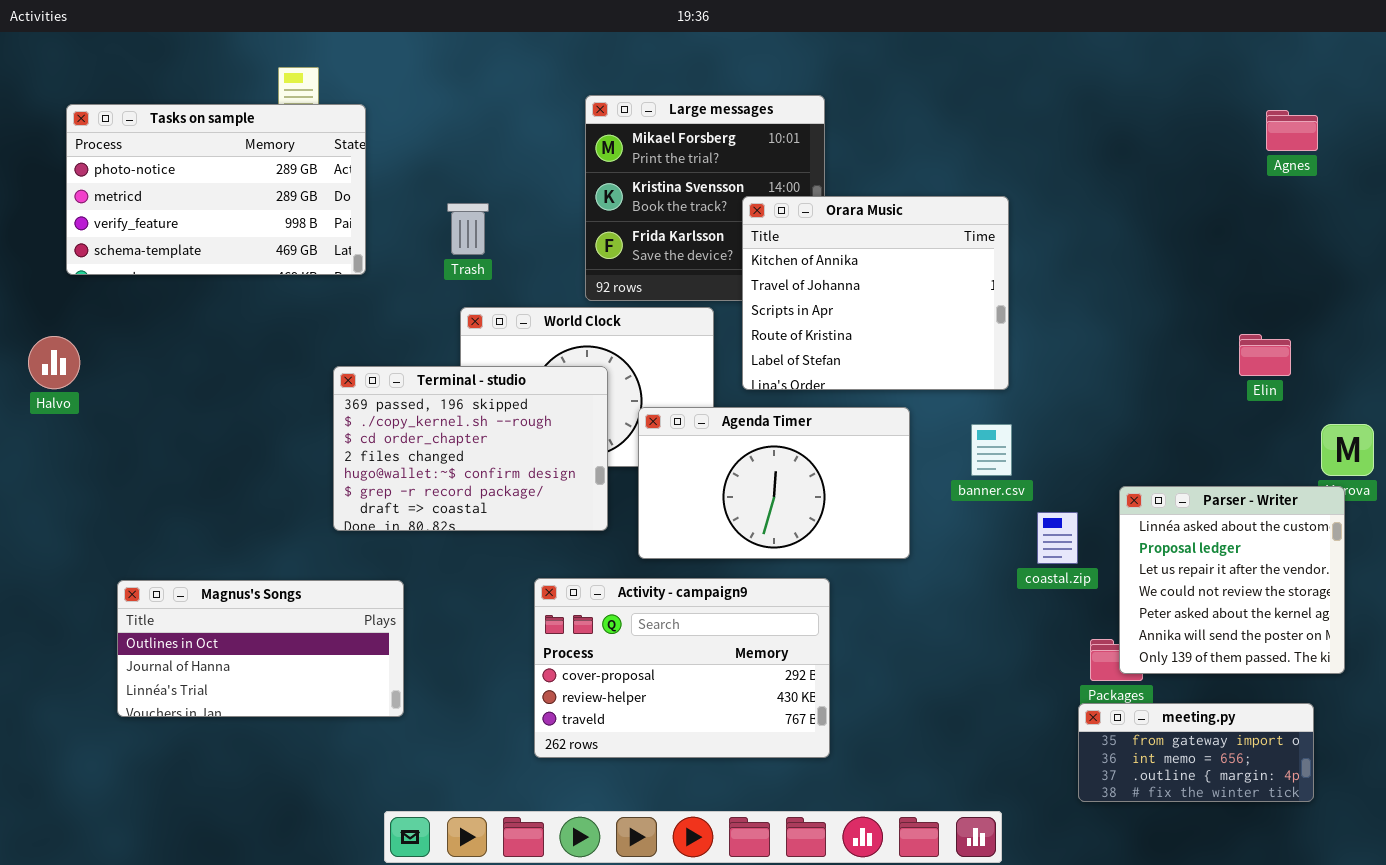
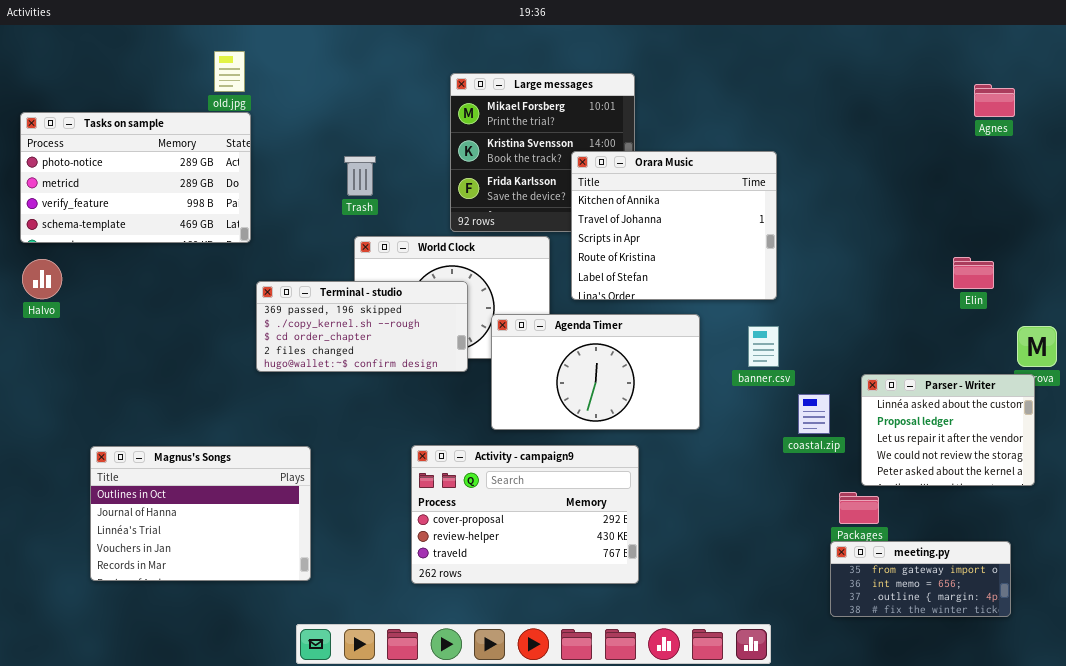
Tasks on sample: [66,104,366,275] -> [20,112,251,243], moved
Terminal - studio: [333,366,608,531] -> [256,281,468,372], resized
Parser - Writer: [1119,486,1345,674] -> [861,374,1035,486], resized
Magnus's Songs: [117,580,404,717] -> [90,446,311,581], resized

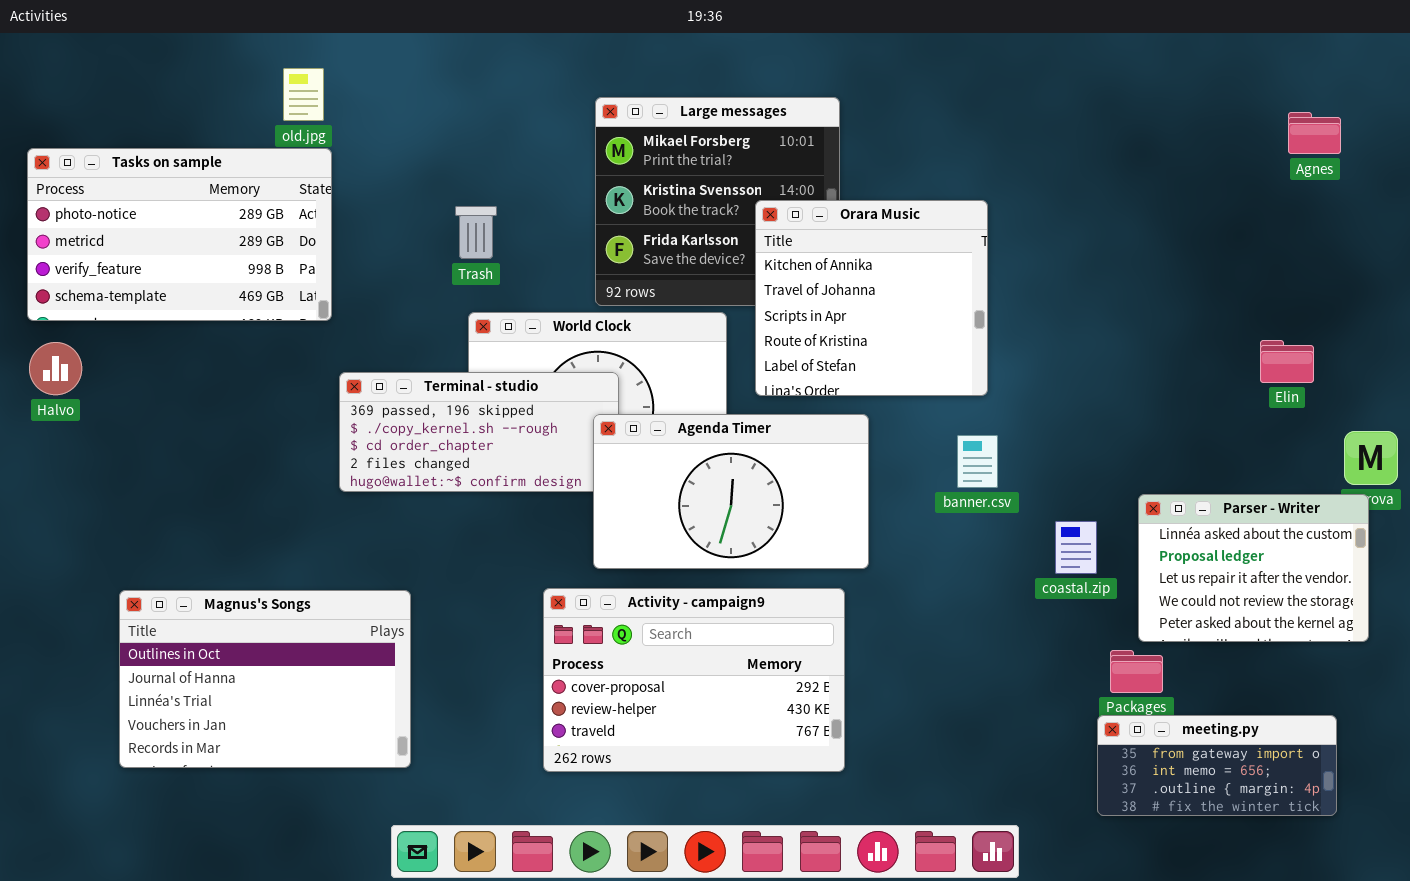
Orara Music: [571,151,777,300] -> [755,200,988,396], resized
Agenda Timer: [491,314,700,430] -> [593,414,869,569], moved
banner.csv: [748,326,779,367] -> [957,435,998,488], moved

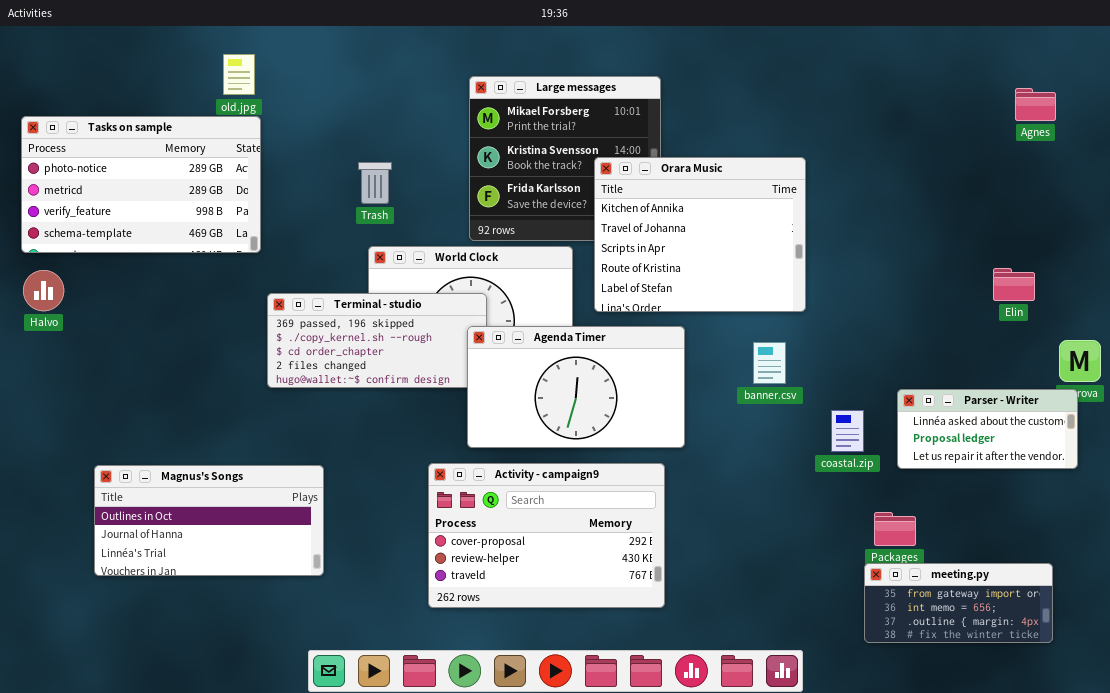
Orara Music: [755,200,988,396] -> [594,157,806,312], resized
Parser - Writer: [1138,494,1369,642] -> [897,389,1078,469], resized
Magnus's Songs: [119,590,411,768] -> [94,465,324,576], resized

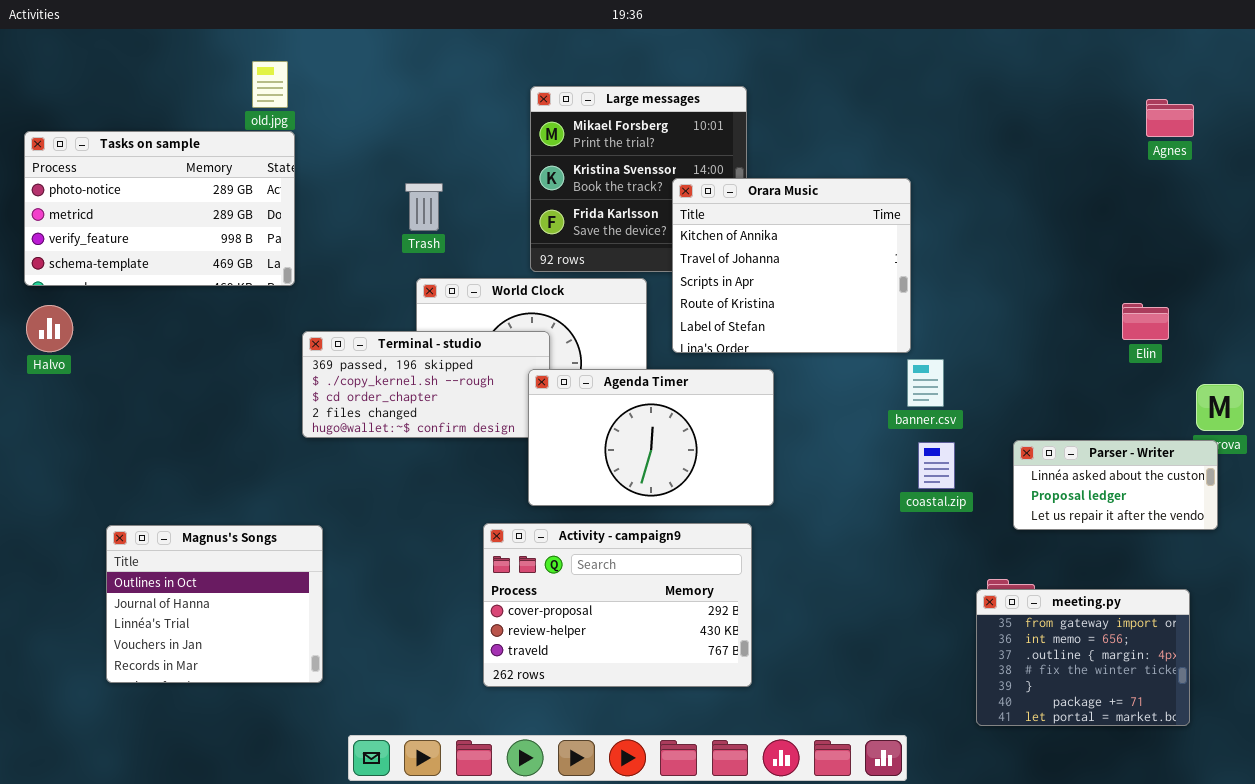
banner.csv: [753,342,786,384] -> [907,359,944,407], moved
coastal.zip: [831,410,864,452] -> [918,442,955,489], moved
Magnus's Songs: [94,465,324,576] -> [106,525,323,683], resized
meeting.py: [864,563,1053,643] -> [976,589,1190,726], resized

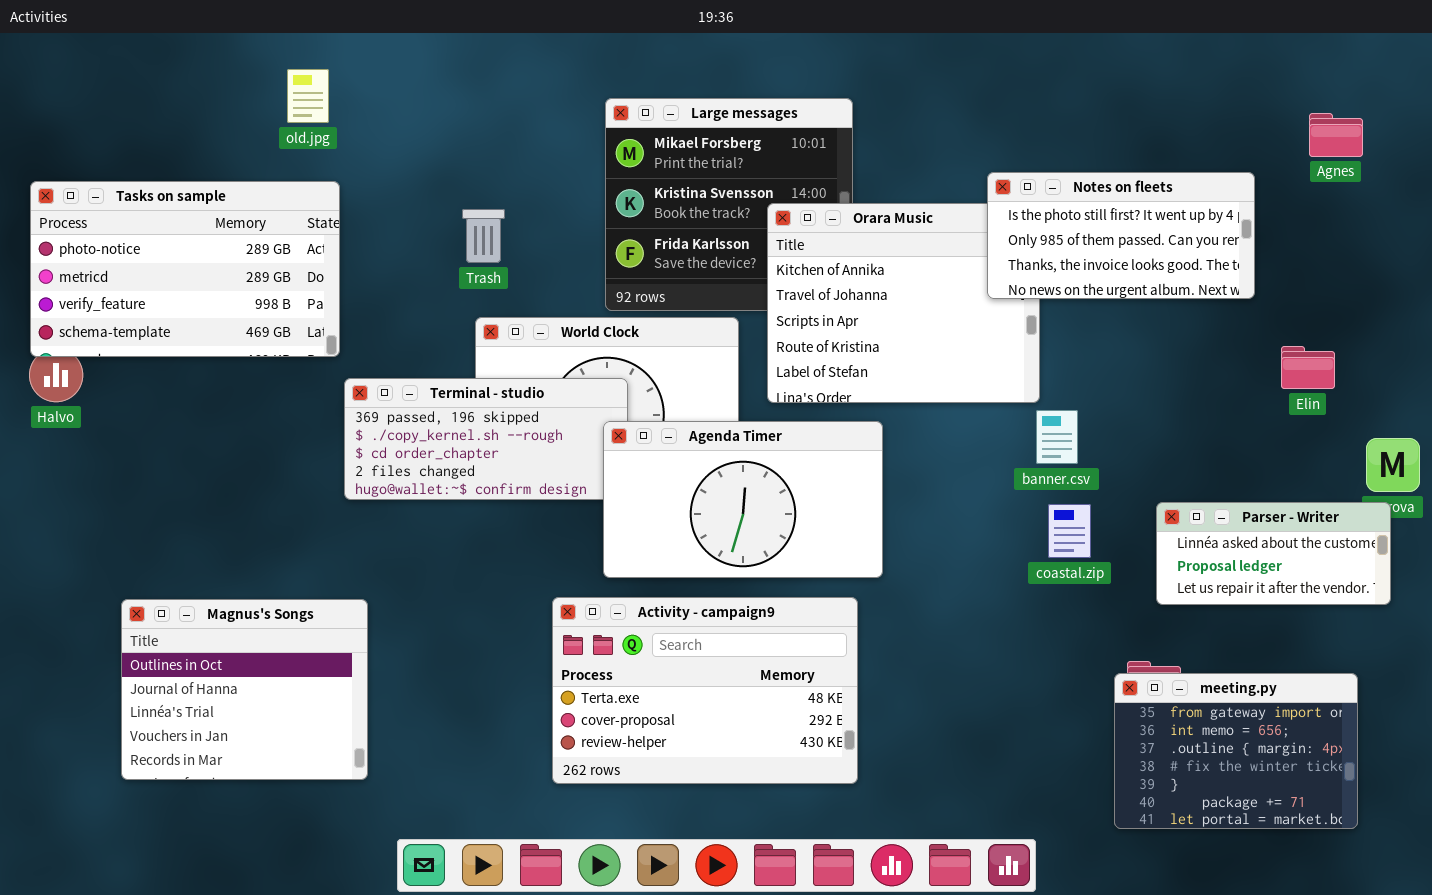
Tasks on sample: [24,131,295,286] -> [30,181,340,357], moved
Notes on fleets: none -> [987,172,1255,299], opened
Activity - campaign9: [483,523,752,687] -> [552,597,858,784], scrolled up 1 row

